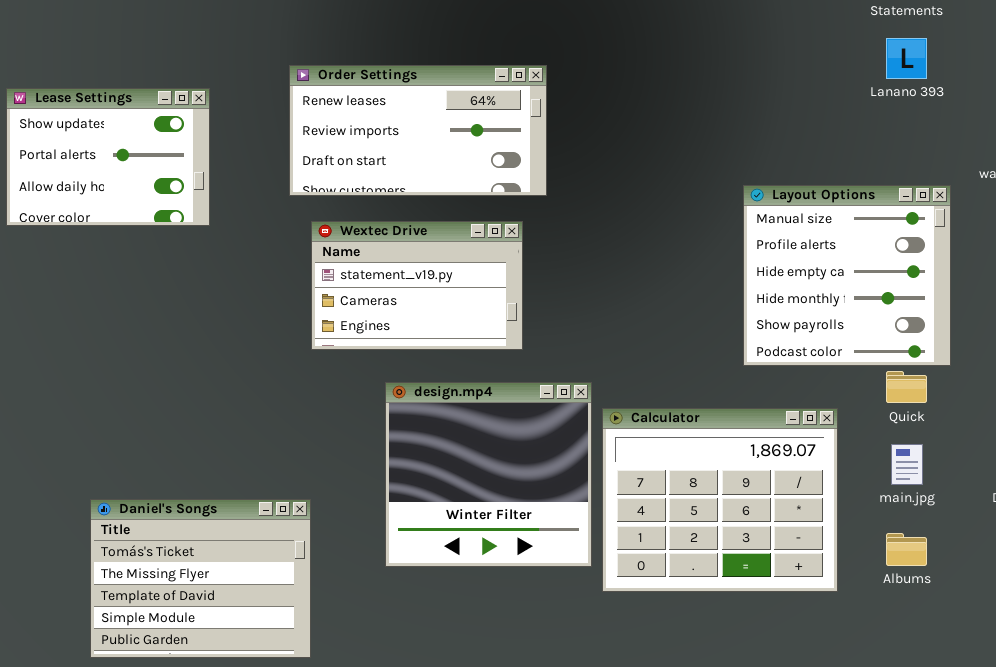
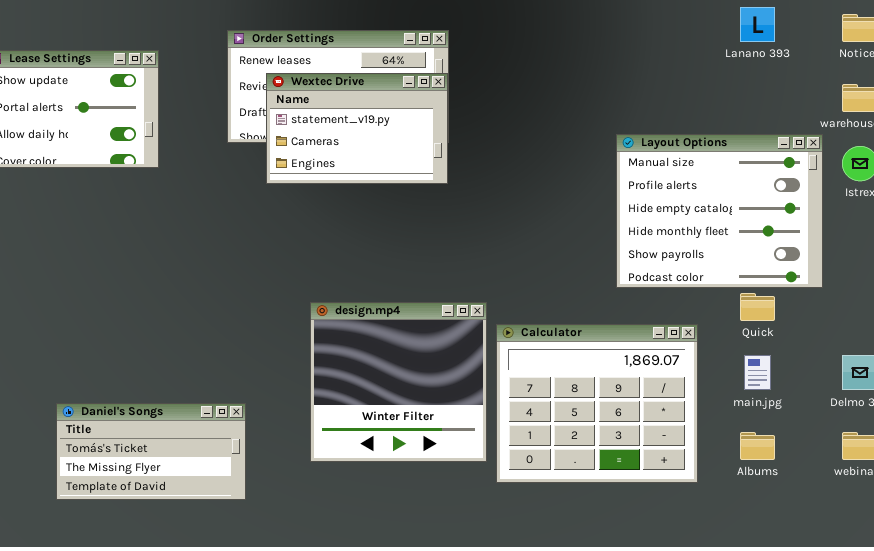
Layout Options: [743,185,951,366] -> [616,134,823,288], resized
Wextec Drive: [311,221,523,350] -> [266,73,448,184], moved
Daniel's Songs: [90,499,311,658] -> [56,403,246,500], resized

